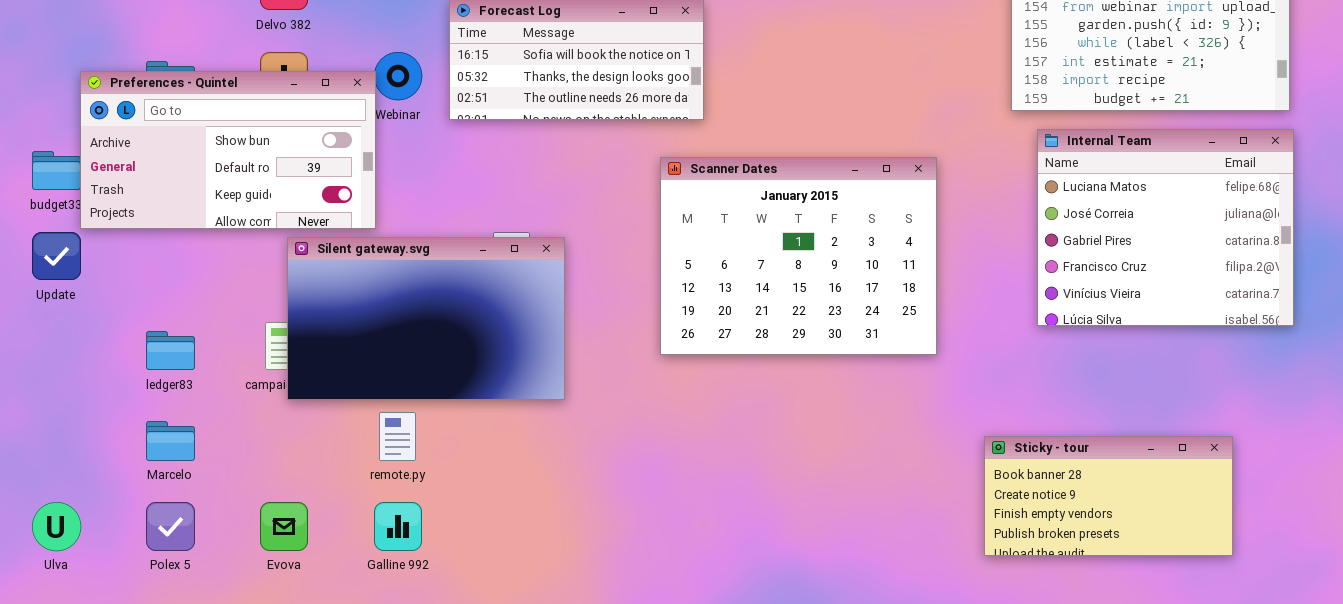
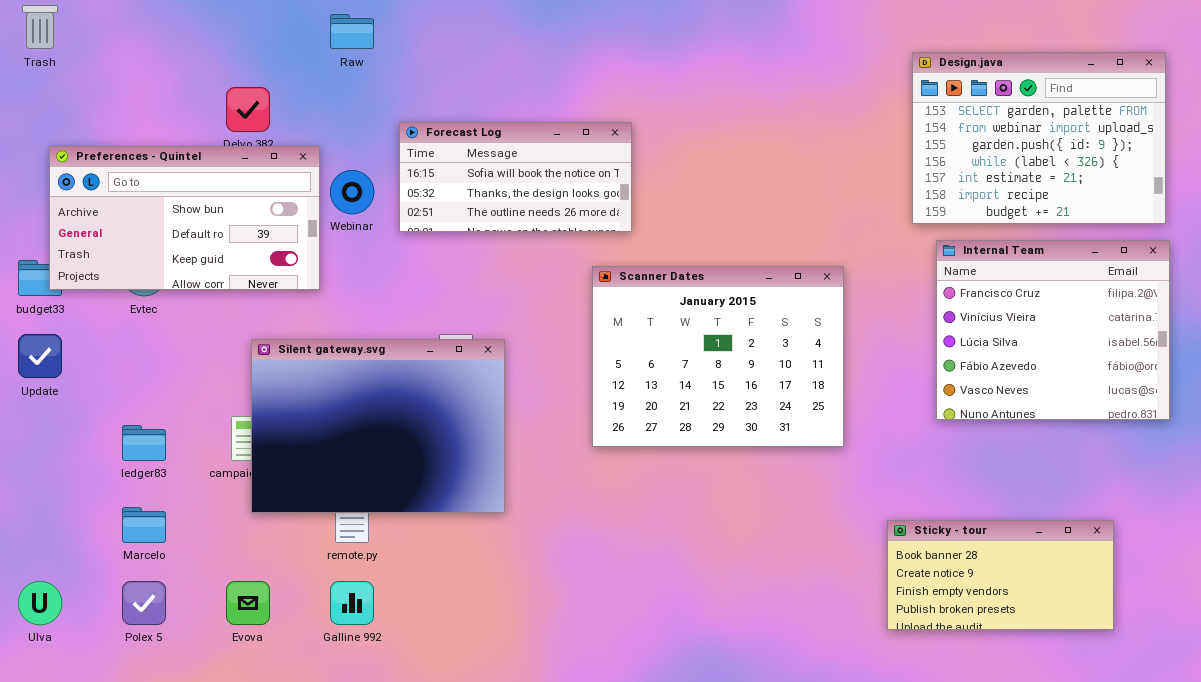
Preferences - Quintel: [80,71,376,229] -> [49,146,320,290], moved
Internal Team: [1037,129,1294,326] -> [936,240,1170,420], scrolled down 3 rows
Silent gateway.svg: [287,237,565,400] -> [251,339,505,513], resized

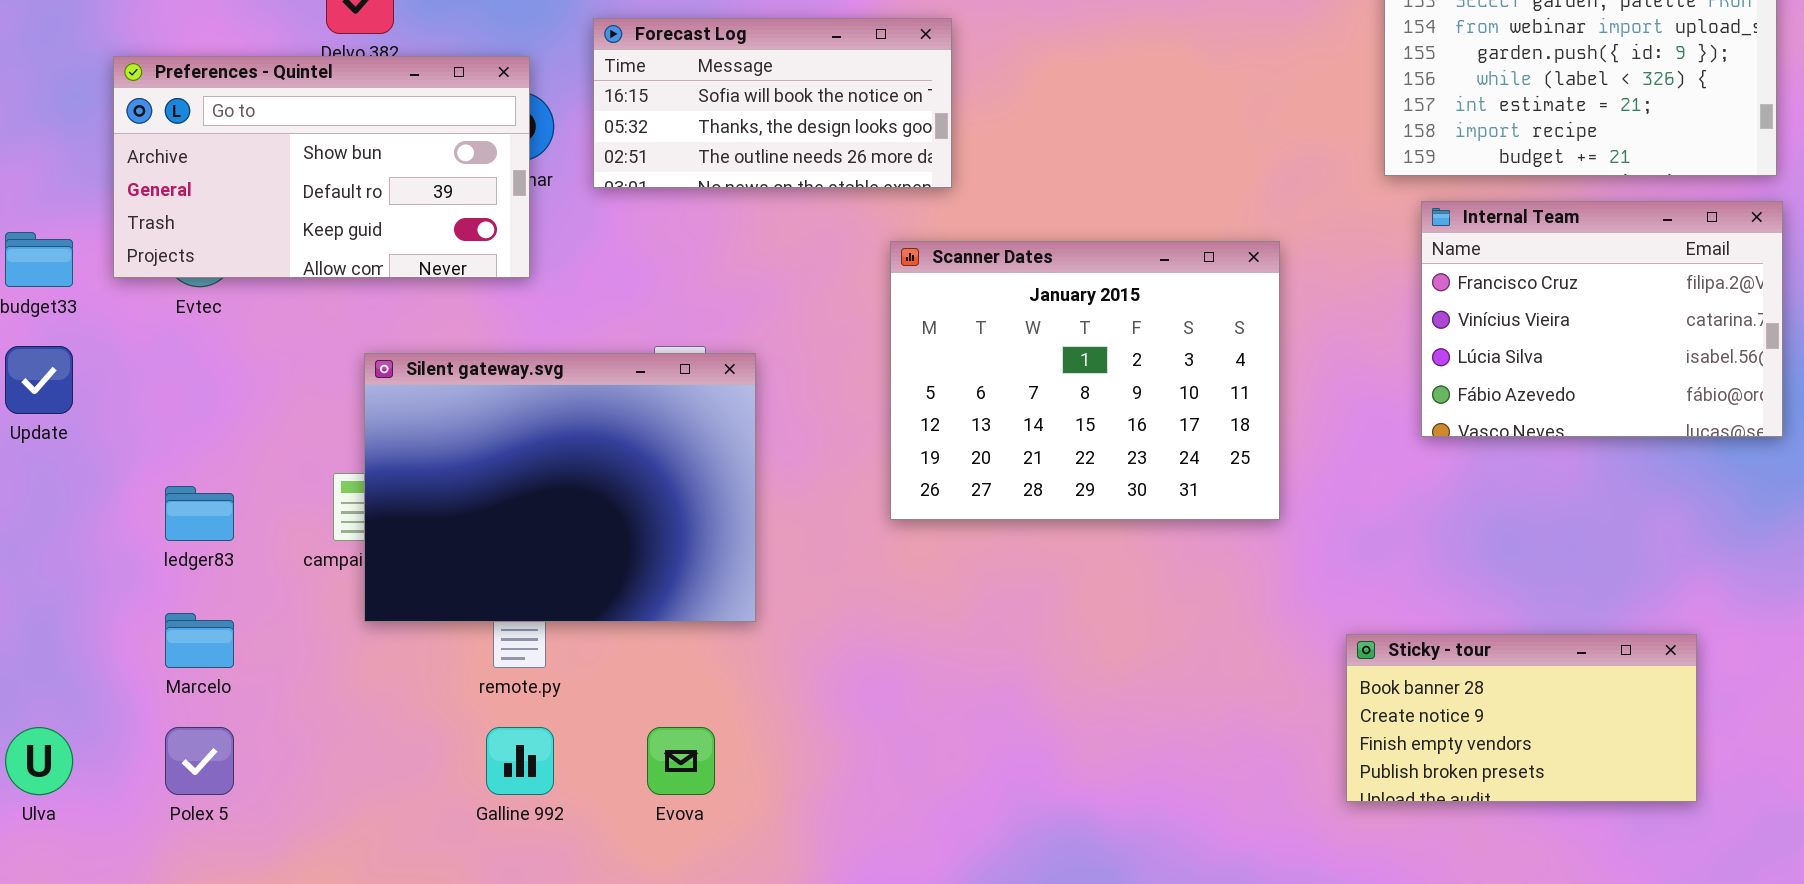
Preferences - Quintel: [49,146,320,290] -> [113,56,530,278], moved
Internal Team: [936,240,1170,420] -> [1421,201,1783,437], resized
Evova: [226,581,270,625] -> [647,727,715,795], moved

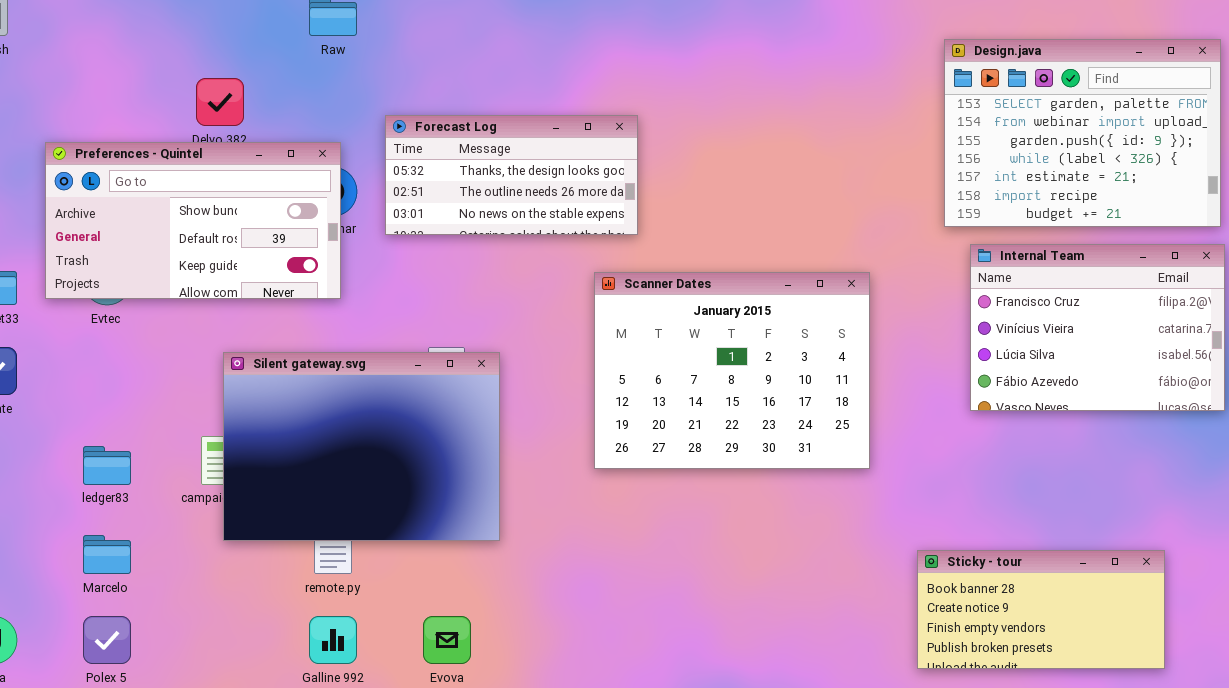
Forecast Log: [593,18,952,188] -> [385,115,638,235], scrolled down 1 row

